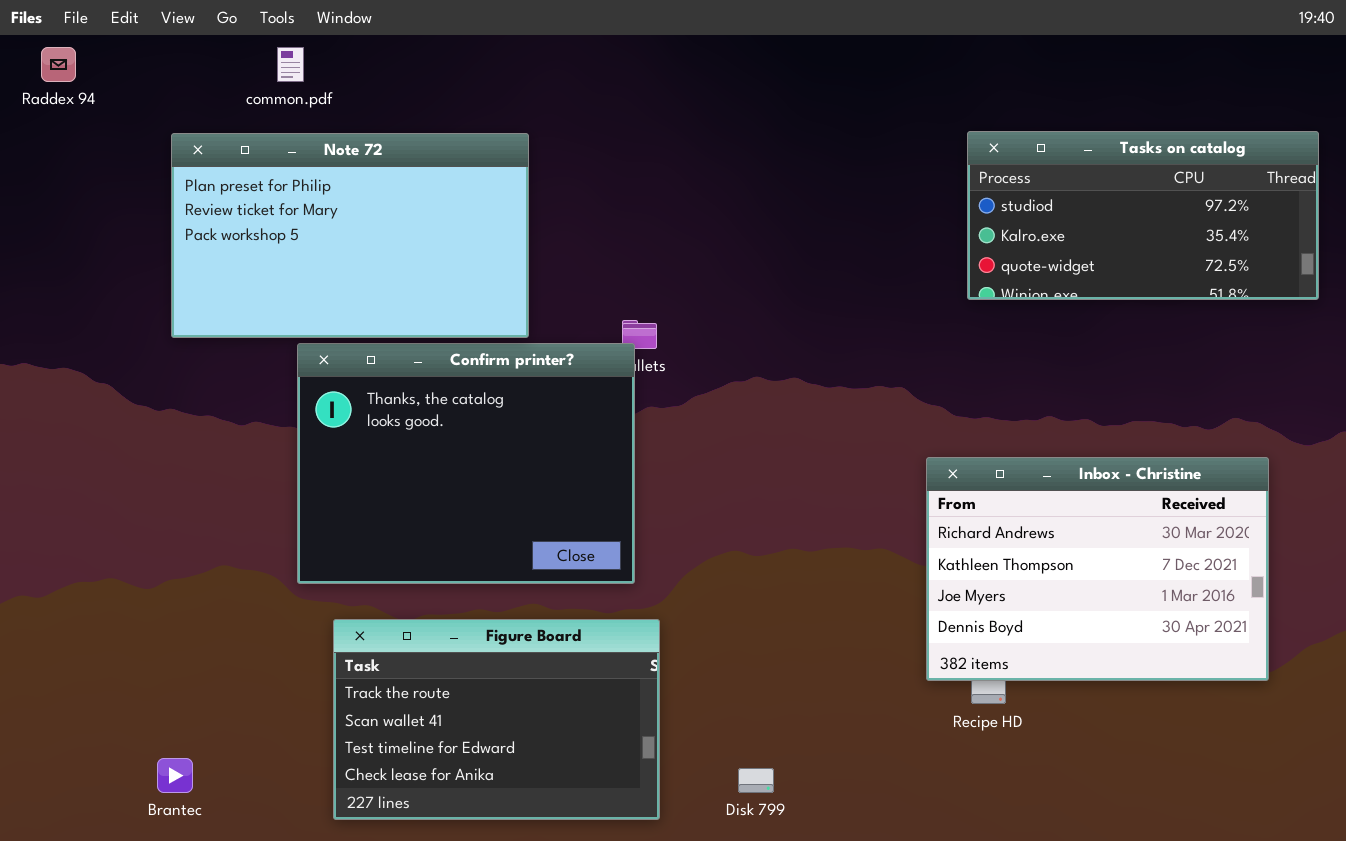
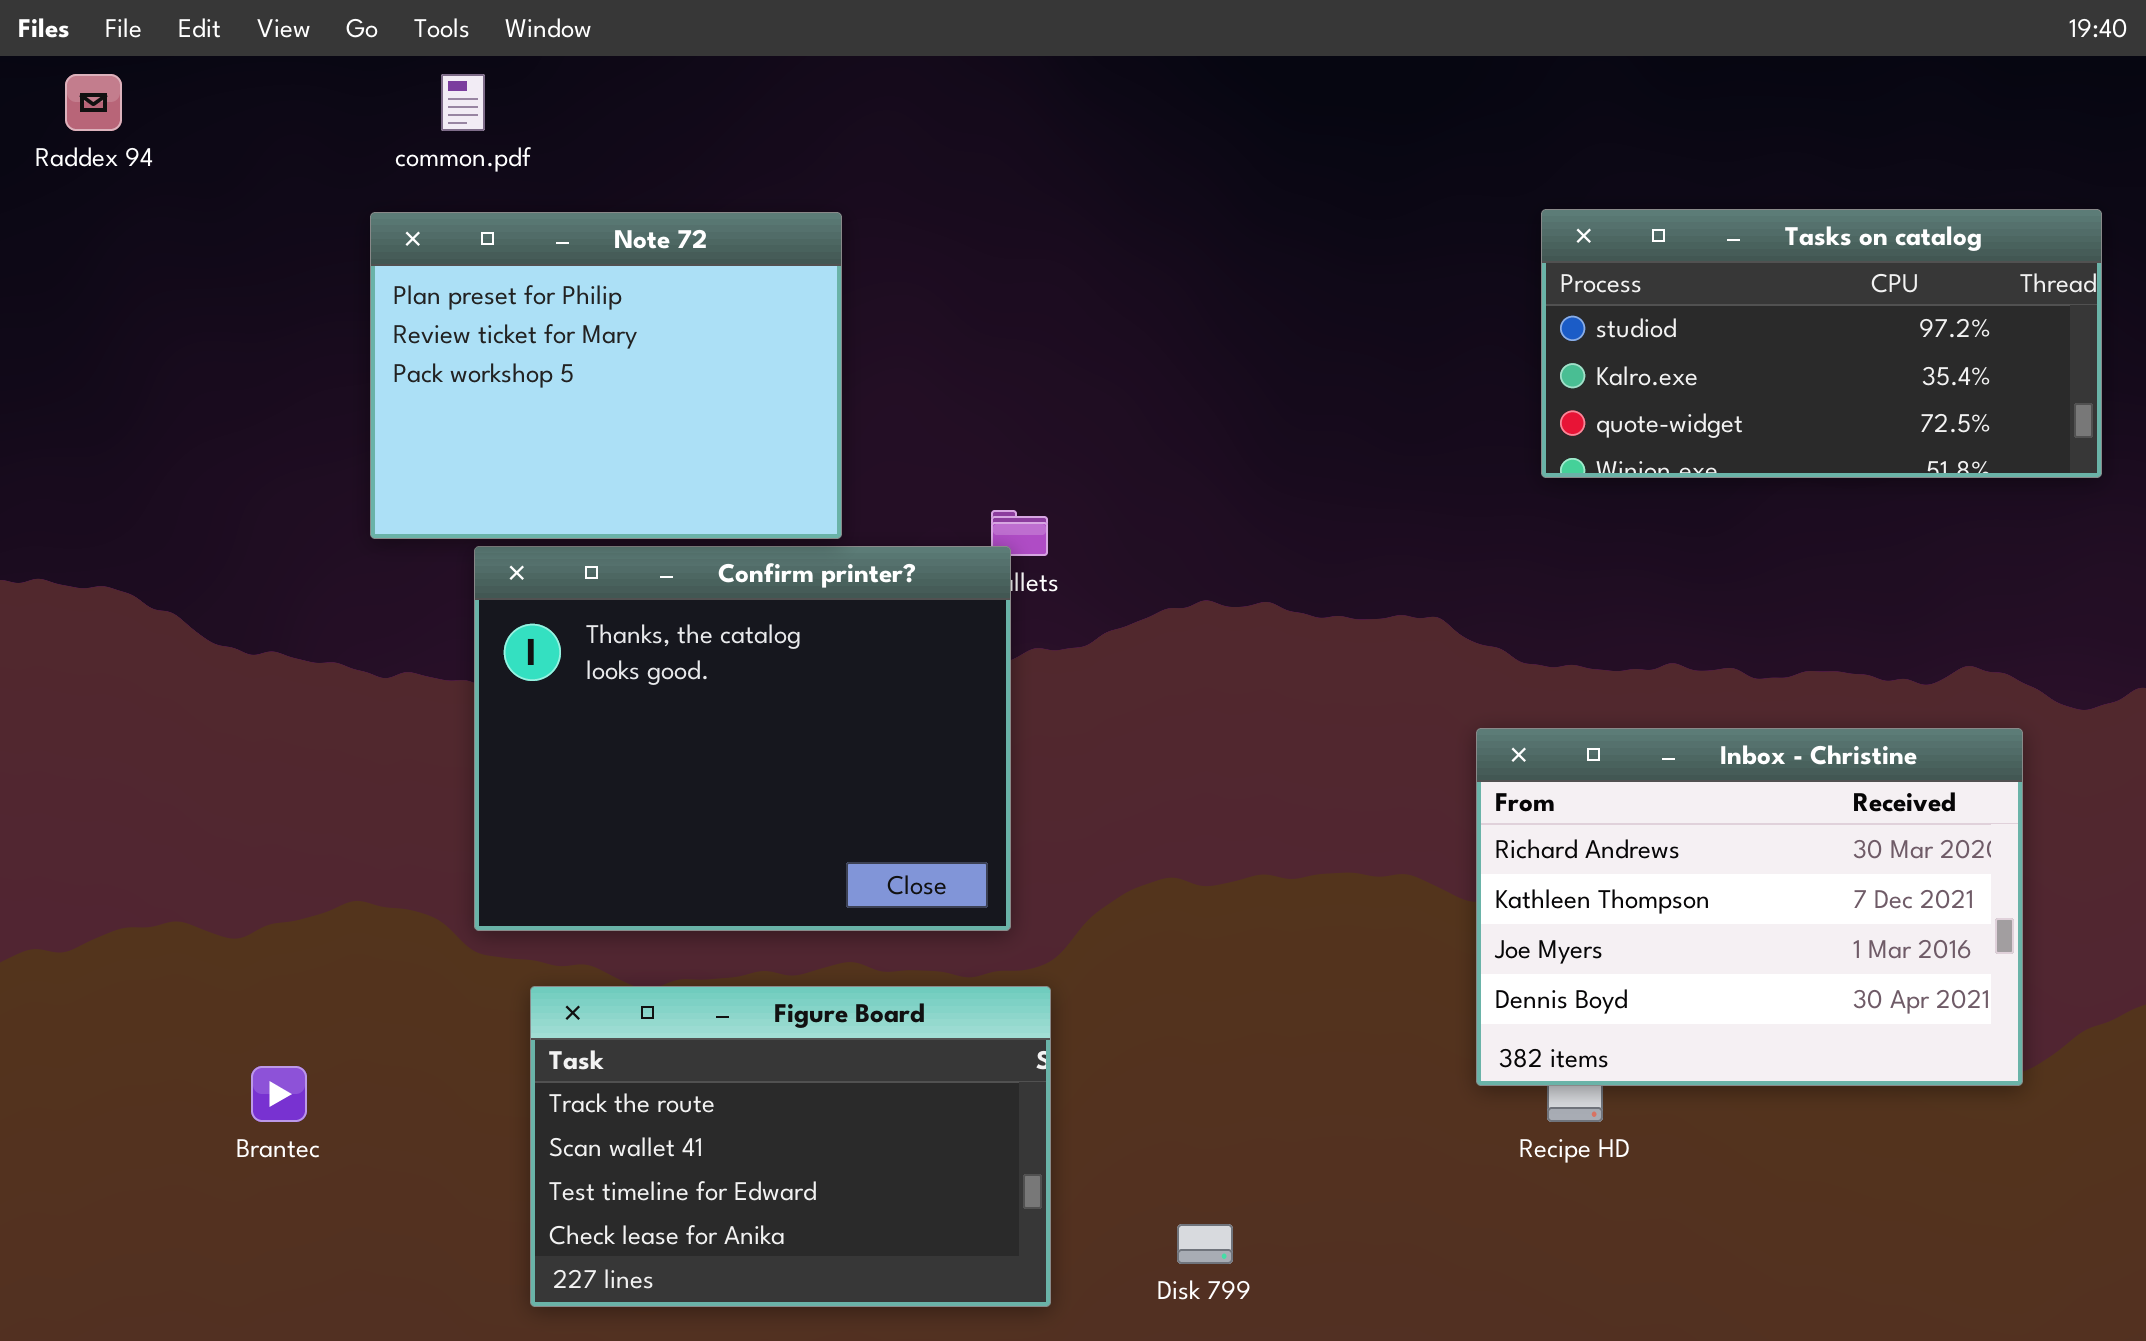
Note 72: [171,133,529,338] -> [370,212,842,539], resized
Brantec: [157,758,193,793] -> [251,1066,307,1122], moved

